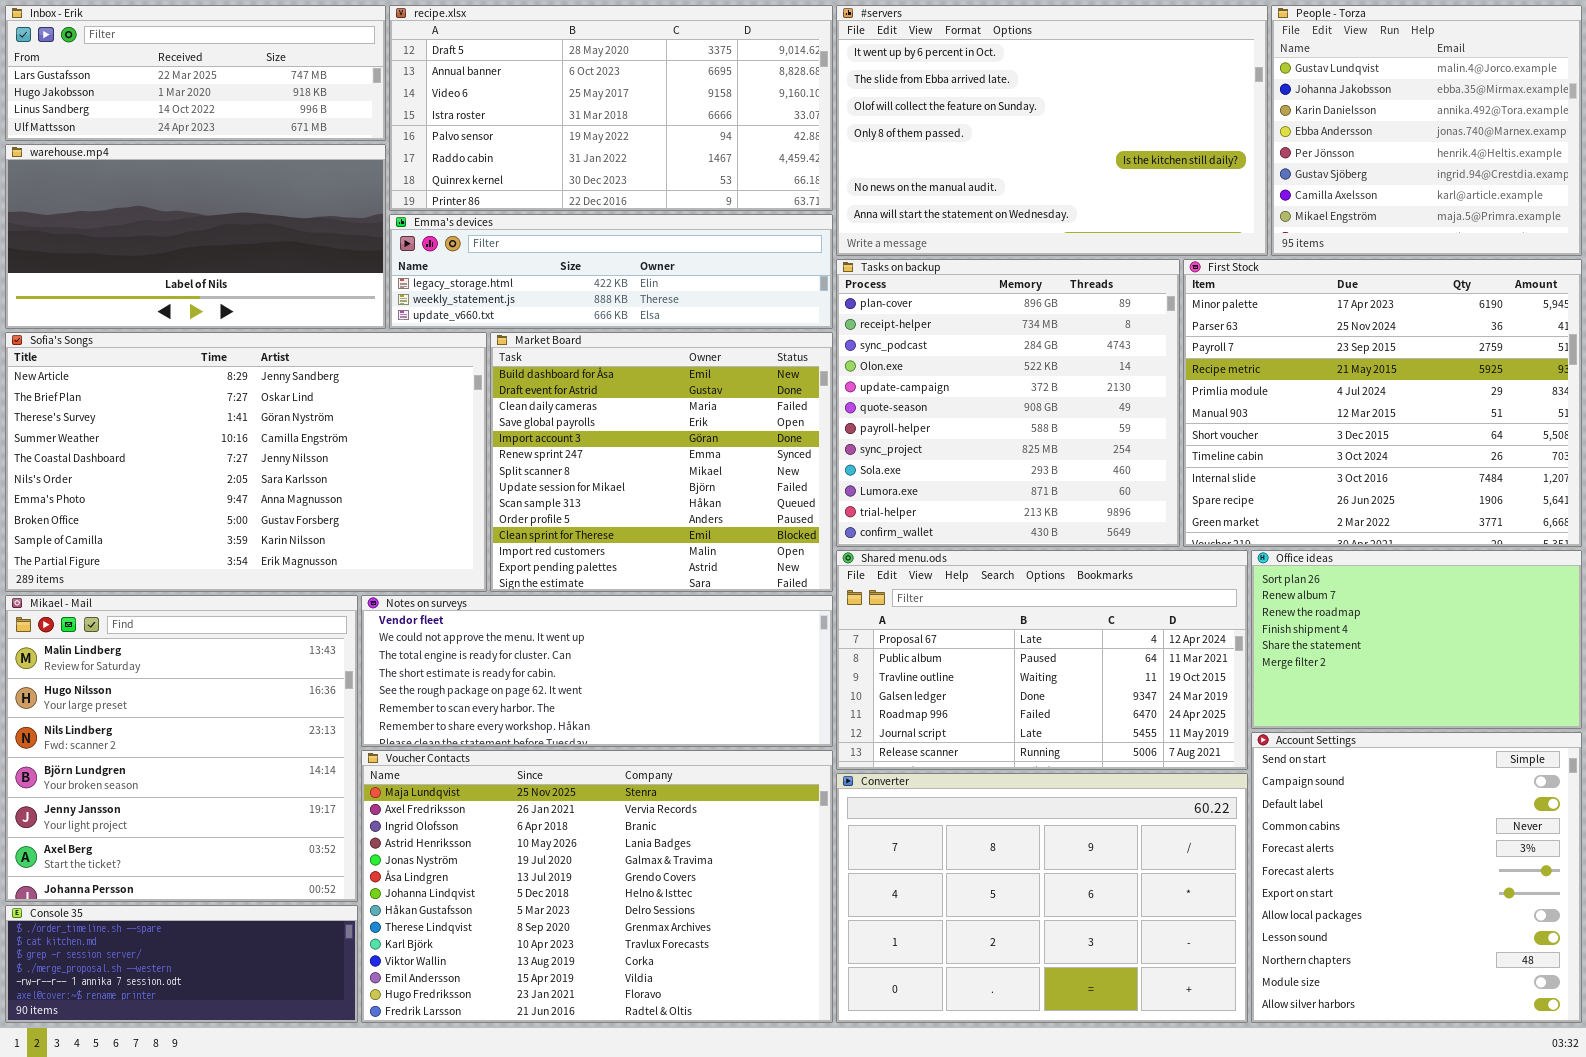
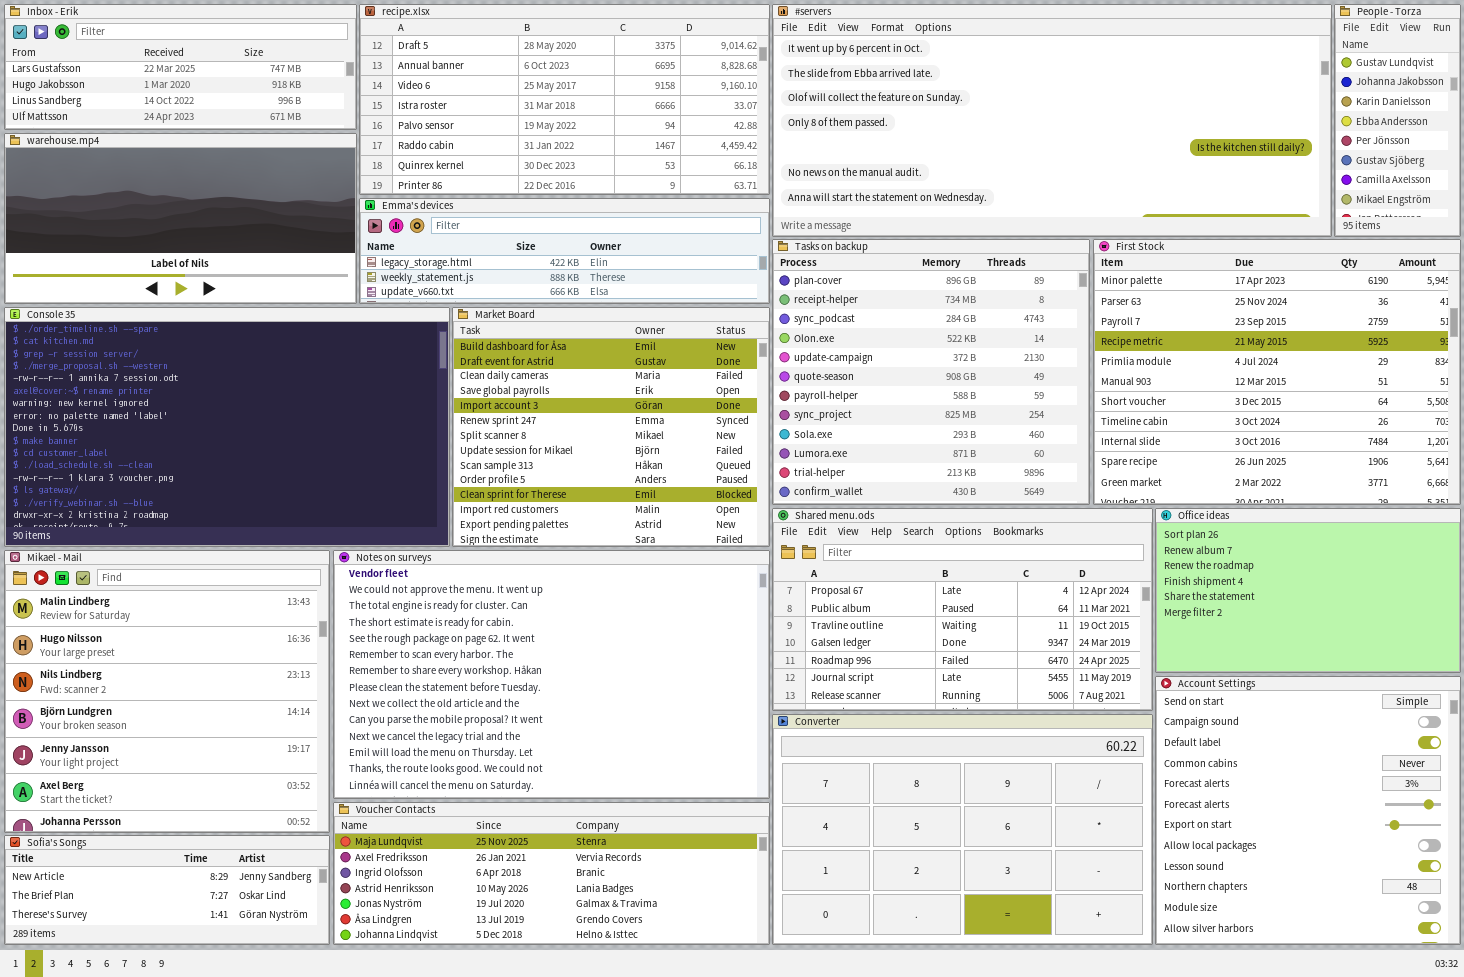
#servers: [836,5,1268,256] -> [772,4,1332,237], resized
People - Torza: [1271,5,1582,256] -> [1334,4,1461,237], resized
Sofia's Songs: [5,332,487,592] -> [4,835,330,945], moved, resized
Notes on surveys: [361,595,833,747] -> [333,550,770,799], resized
Voucher Contacts: [361,750,833,1023] -> [333,802,770,945], resized
Console 35: [5,905,358,1023] -> [4,307,450,547], moved, resized

